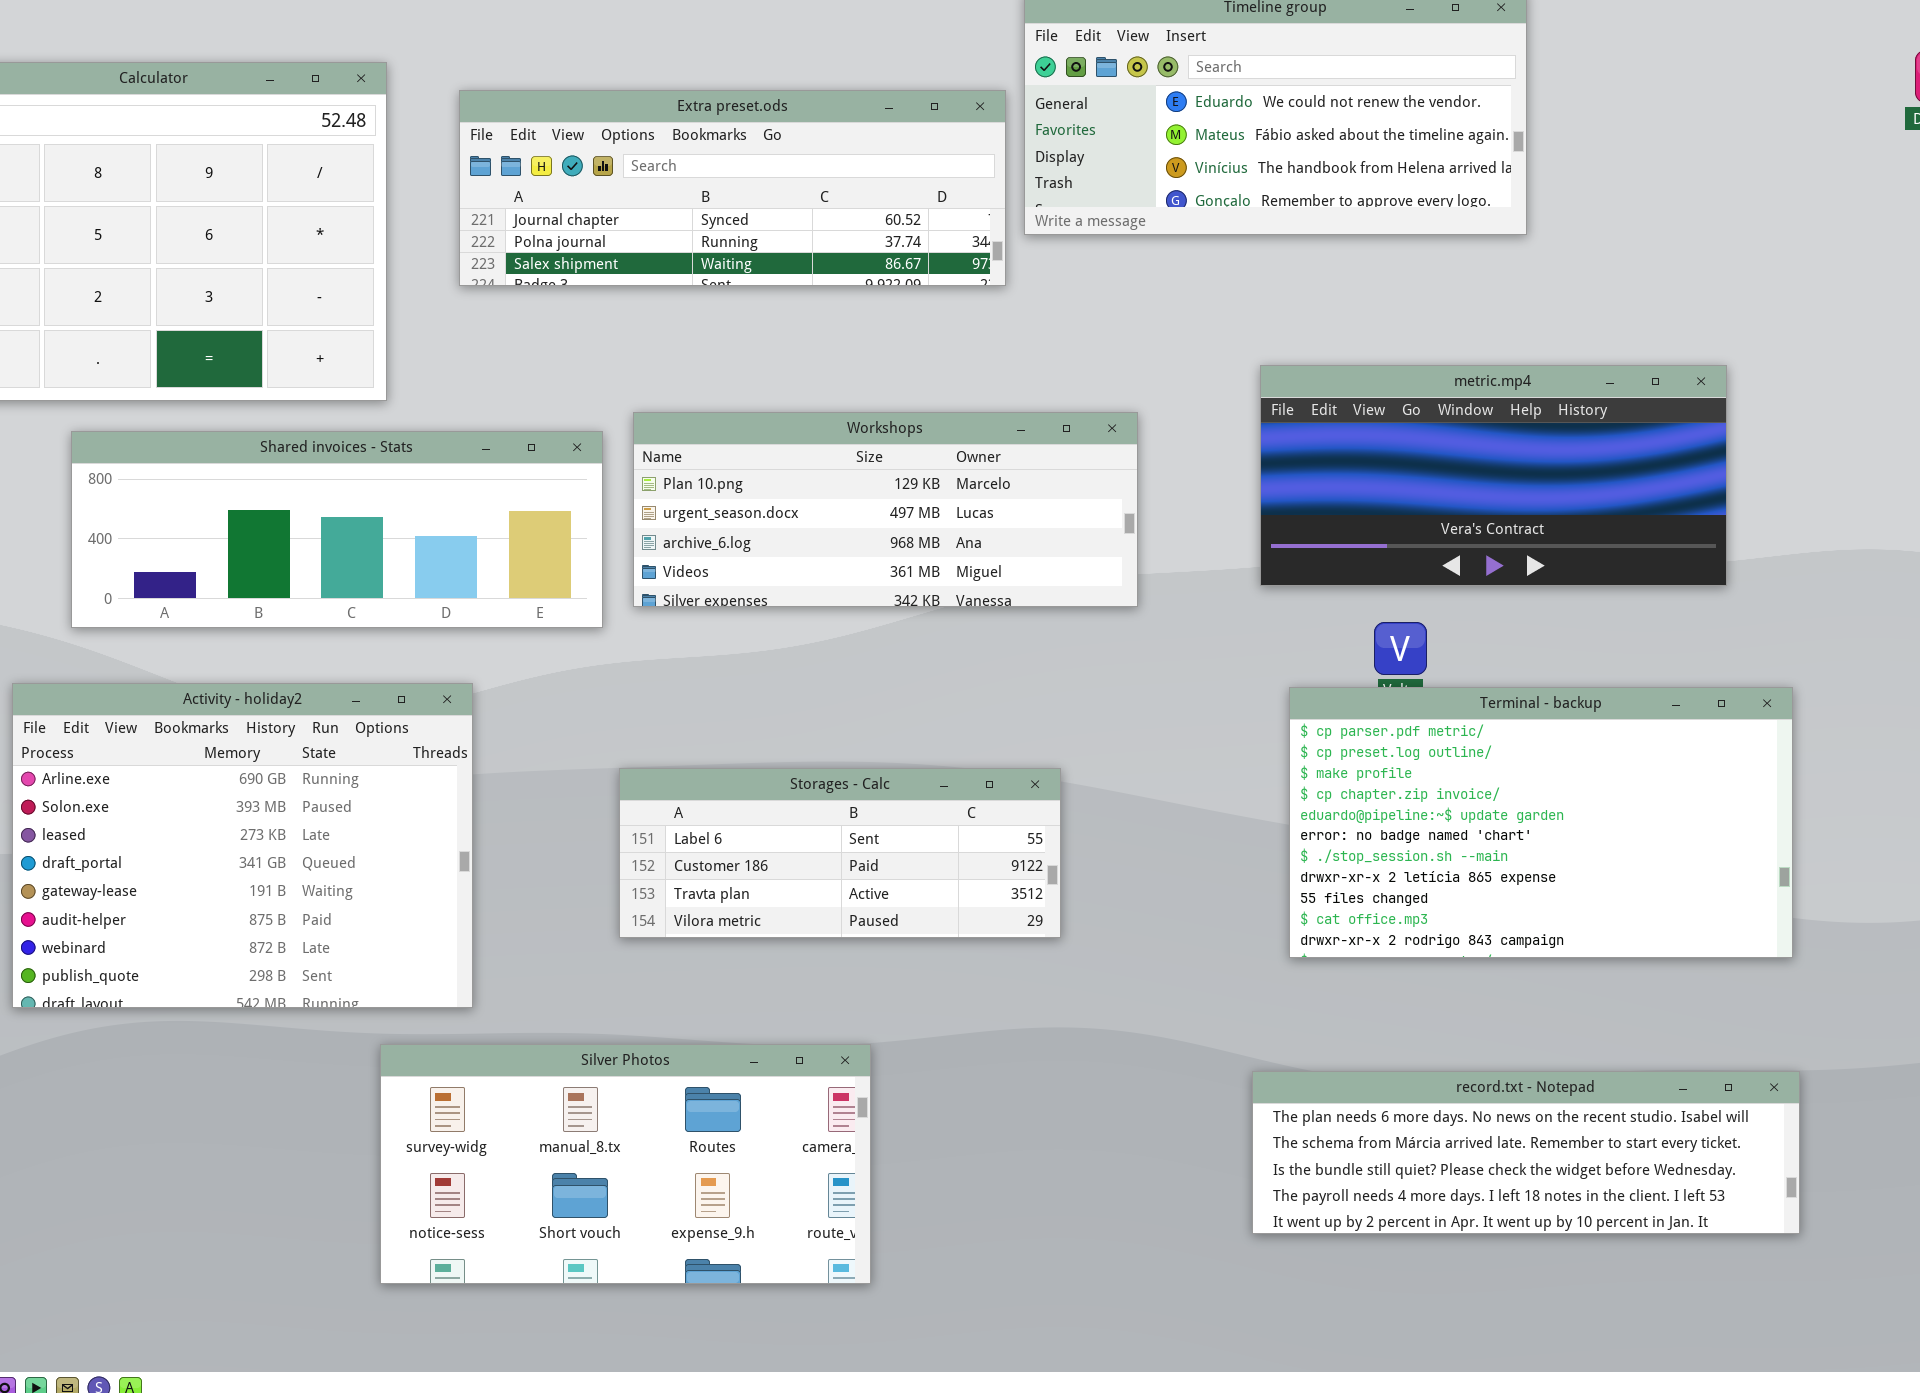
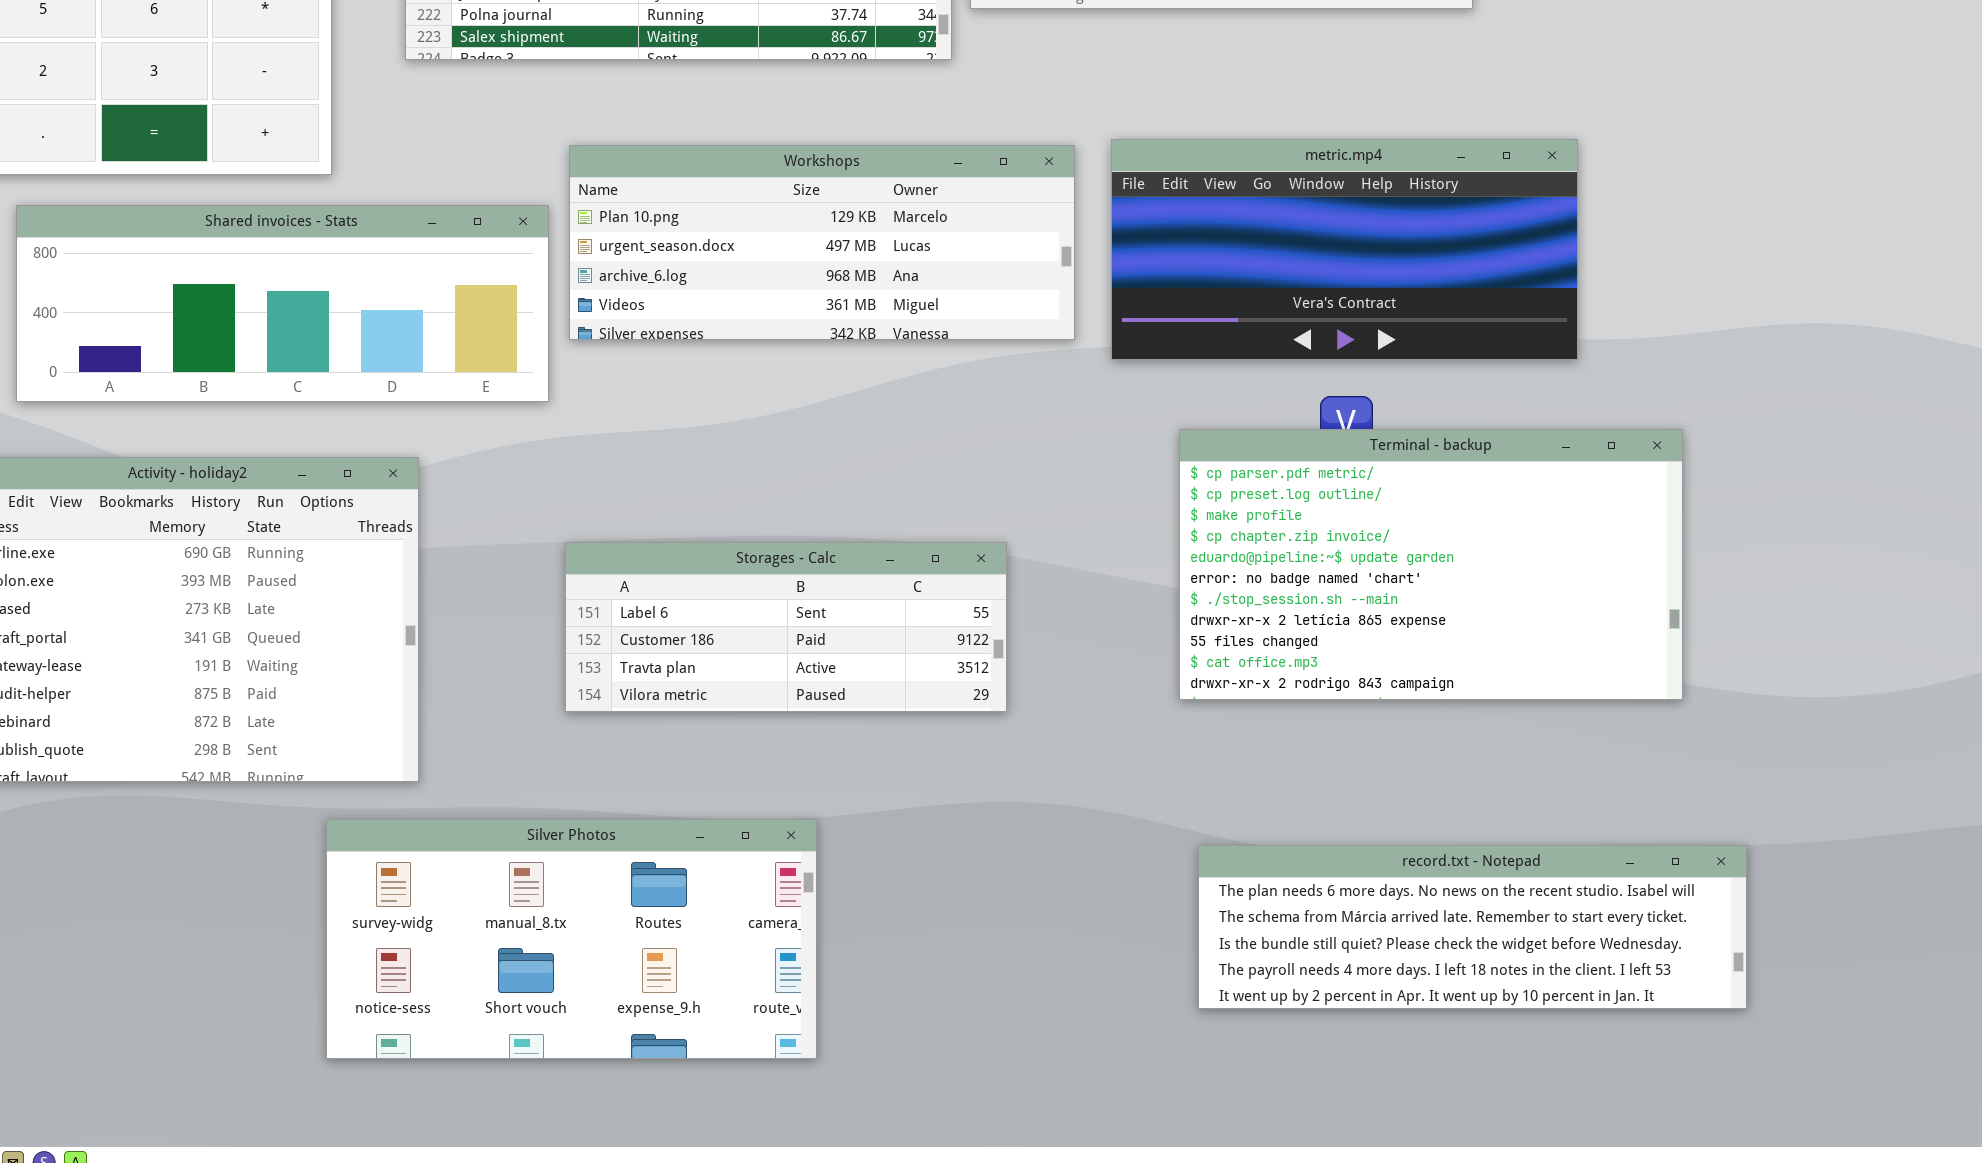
metric.mp4: [1260,365,1727,586] -> [1111,139,1578,360], moved
Workshops: [633,412,1138,607] -> [569,145,1075,340], moved
Terminal - backup: [1289,687,1793,958] -> [1179,429,1683,700], moved

